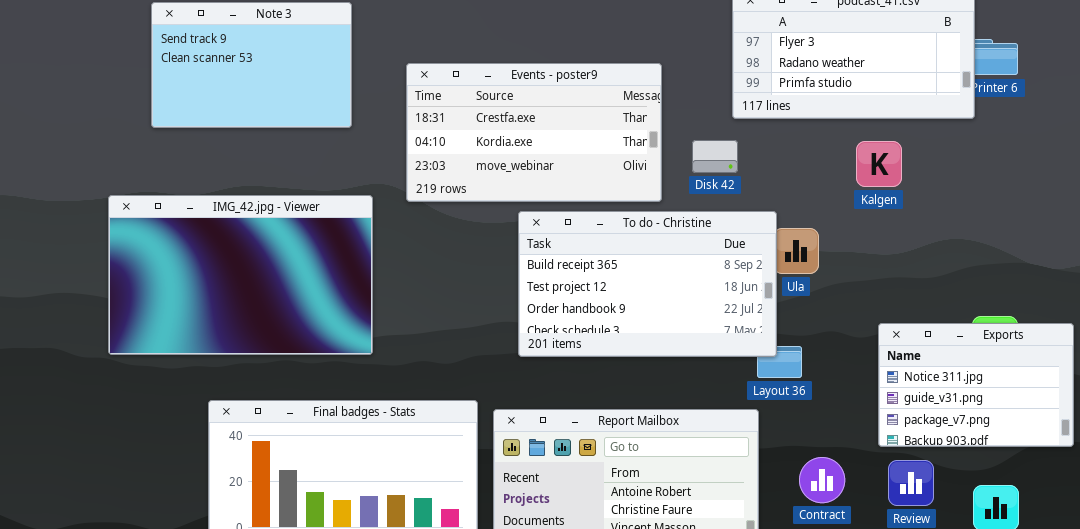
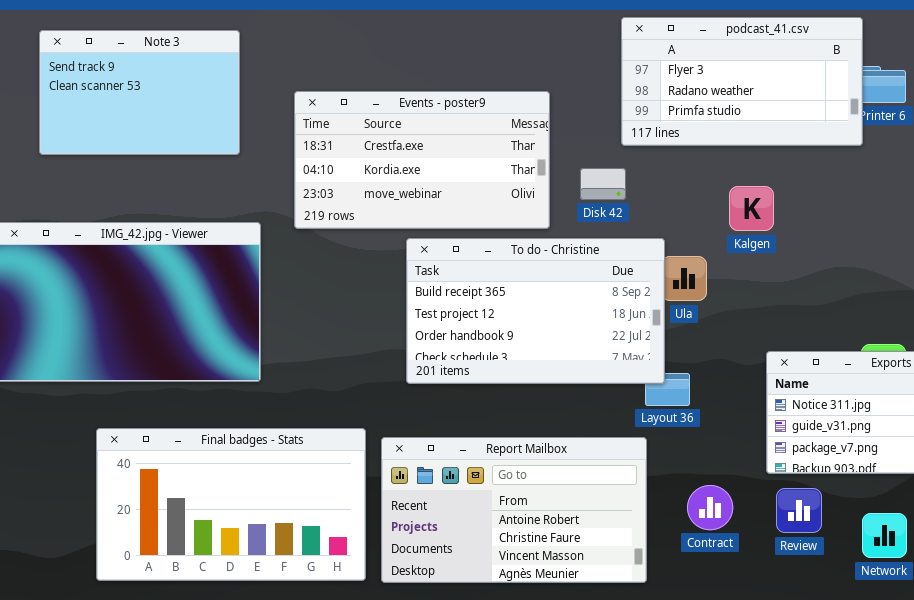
Kalgen: [856,141,902,187] -> [729,186,774,231], moved

